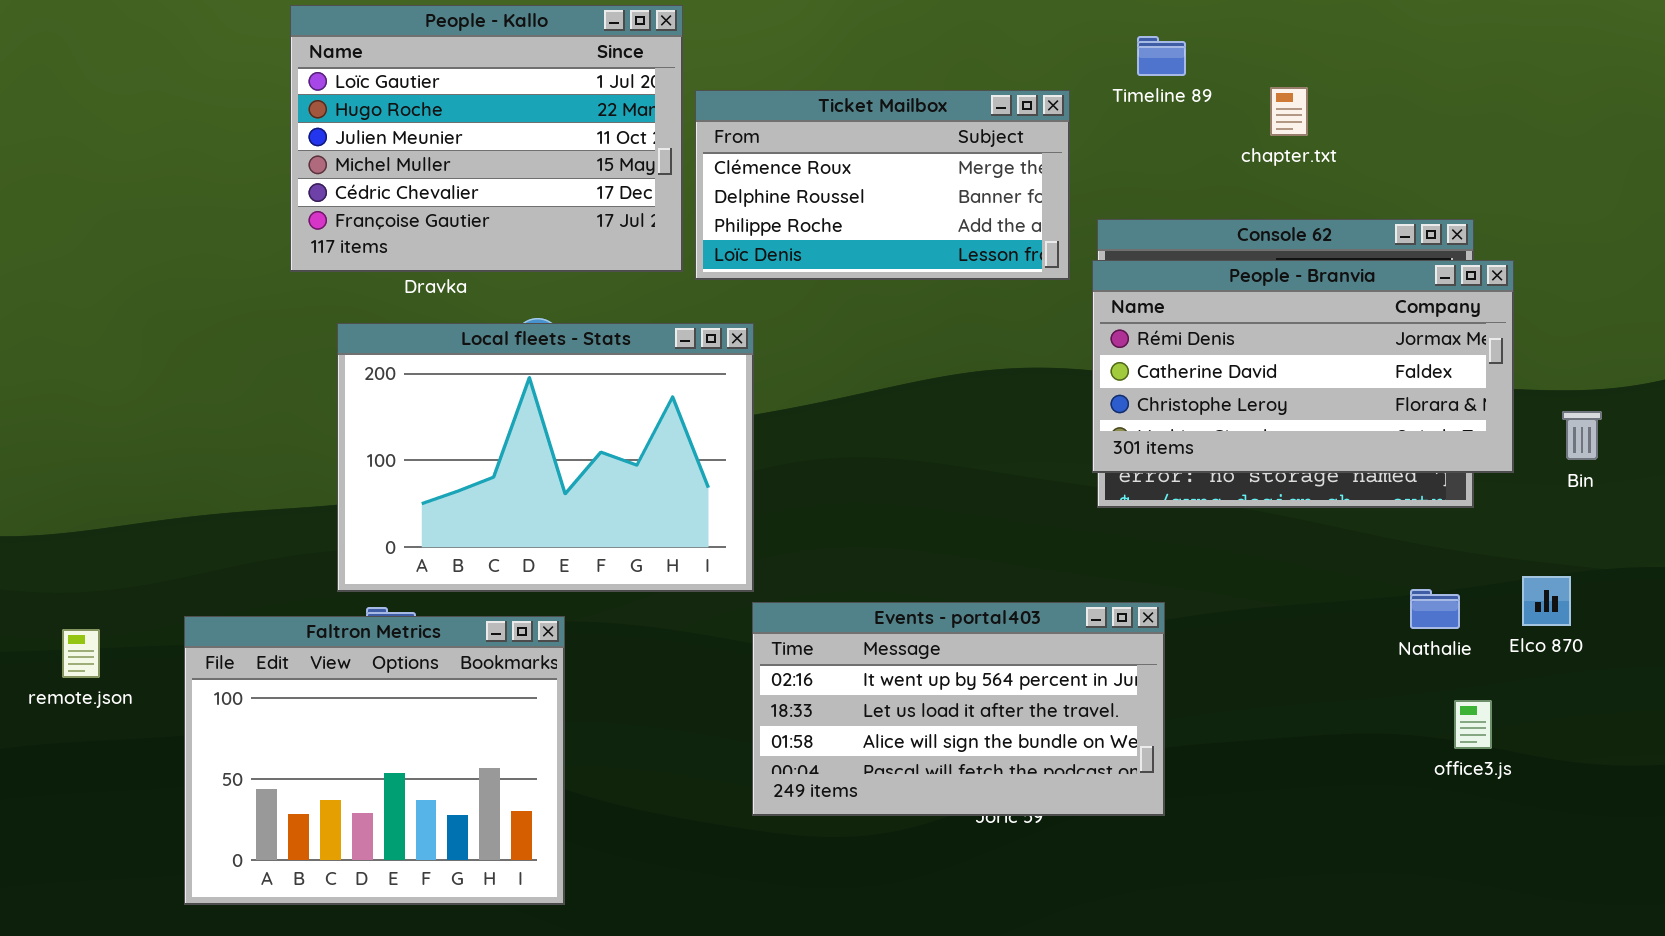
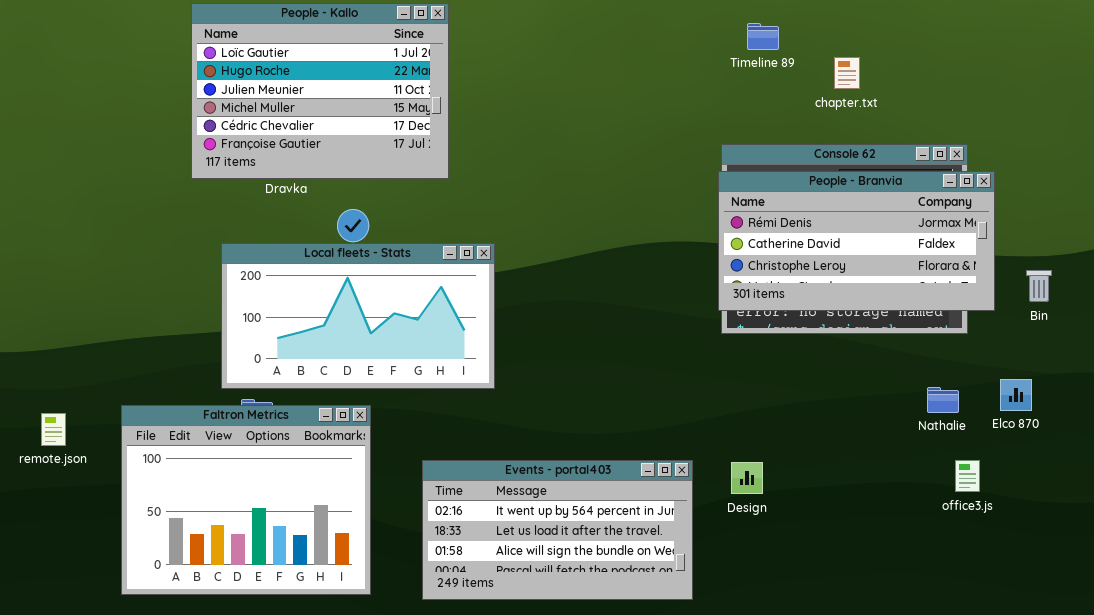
Ticket Mailbox: [695,90,1070,280] -> none, closed
Local fleets - Stats: [337,323,754,592] -> [221,243,495,389], resized
Events - portal403: [752,602,1165,816] -> [422,460,693,600], moved

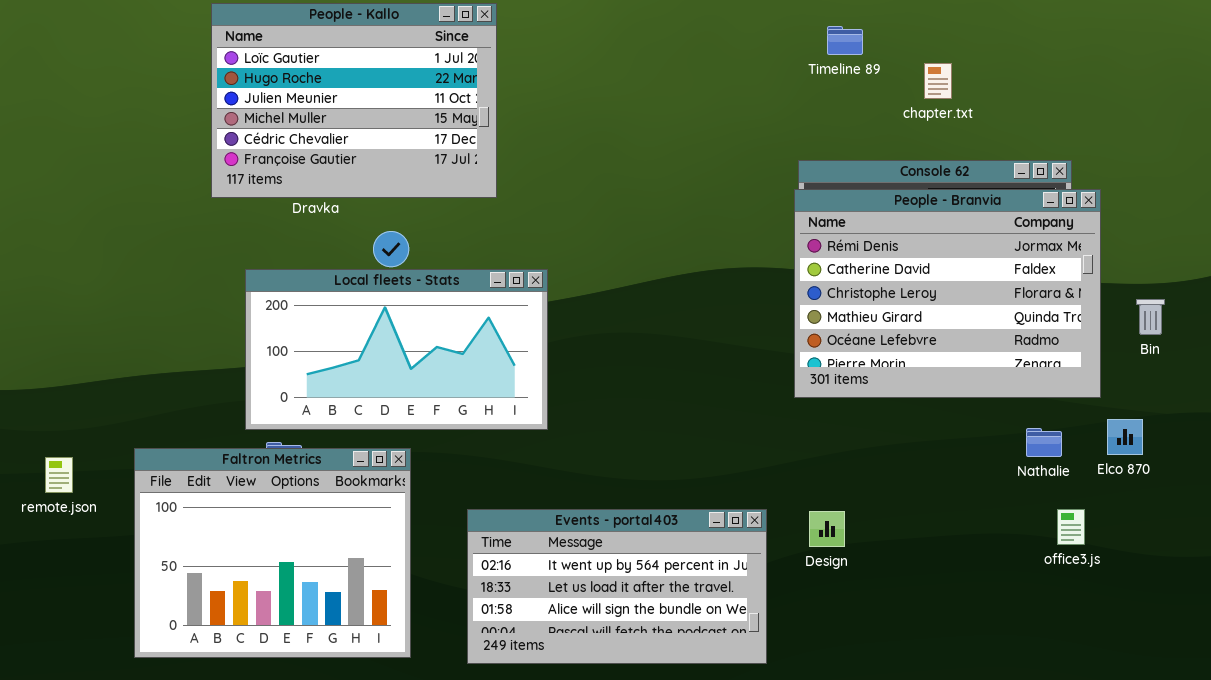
People - Branvia: [718,171,995,311] -> [794,189,1101,398], resized

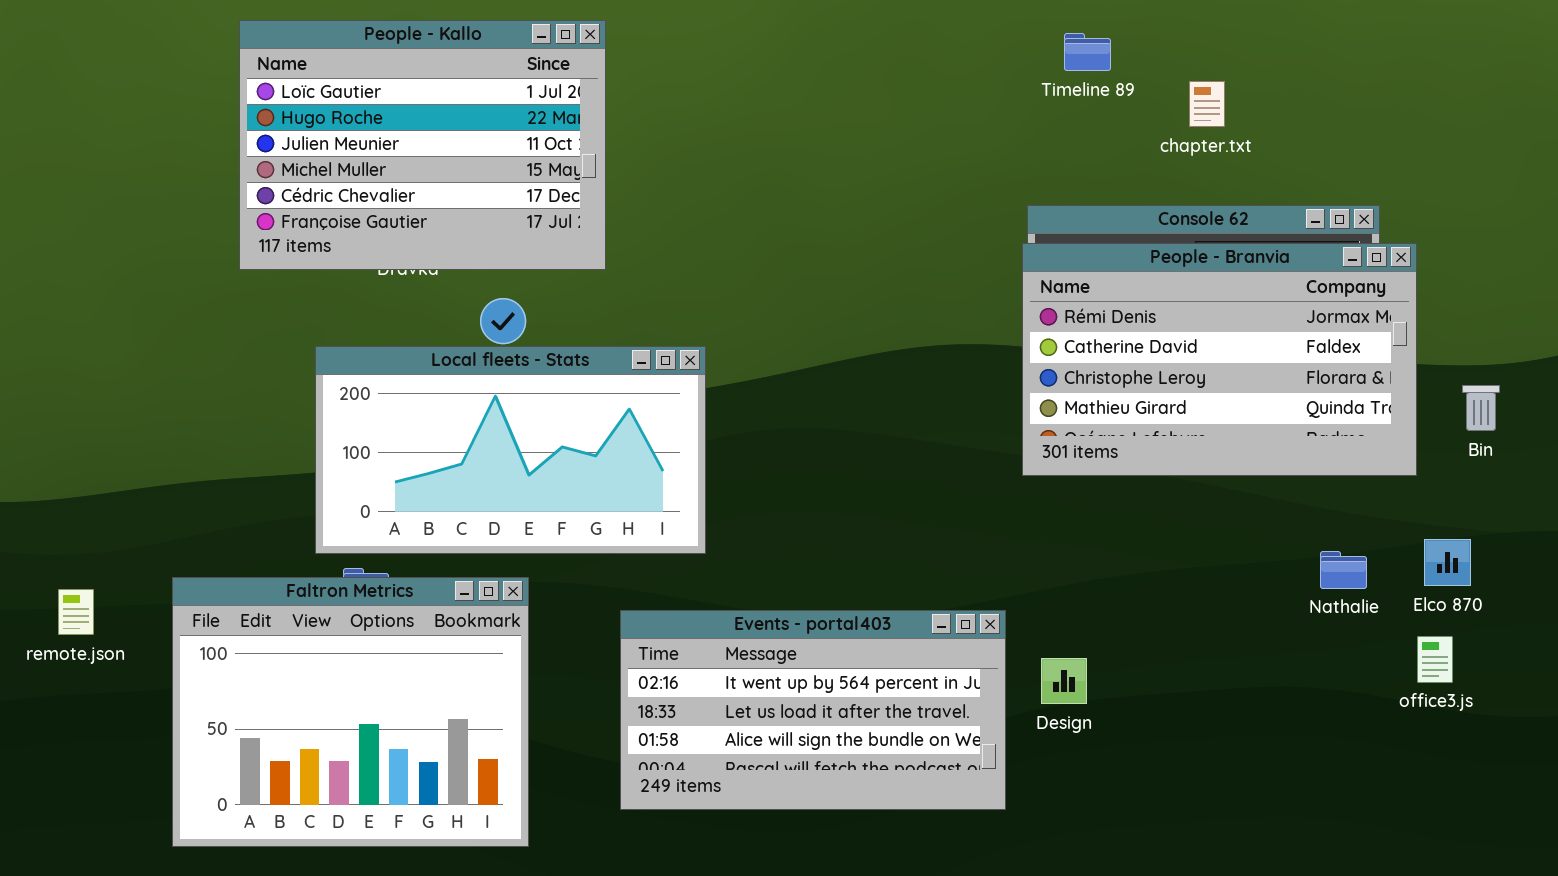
People - Kallo: [211,3,497,198] -> [239,20,606,270], moved
People - Branvia: [794,189,1101,398] -> [1022,243,1417,476], resized
Events - portal403: [467,509,767,664] -> [620,610,1006,810], moved
office3.js: [1057,509,1085,545] -> [1417,636,1453,683], moved

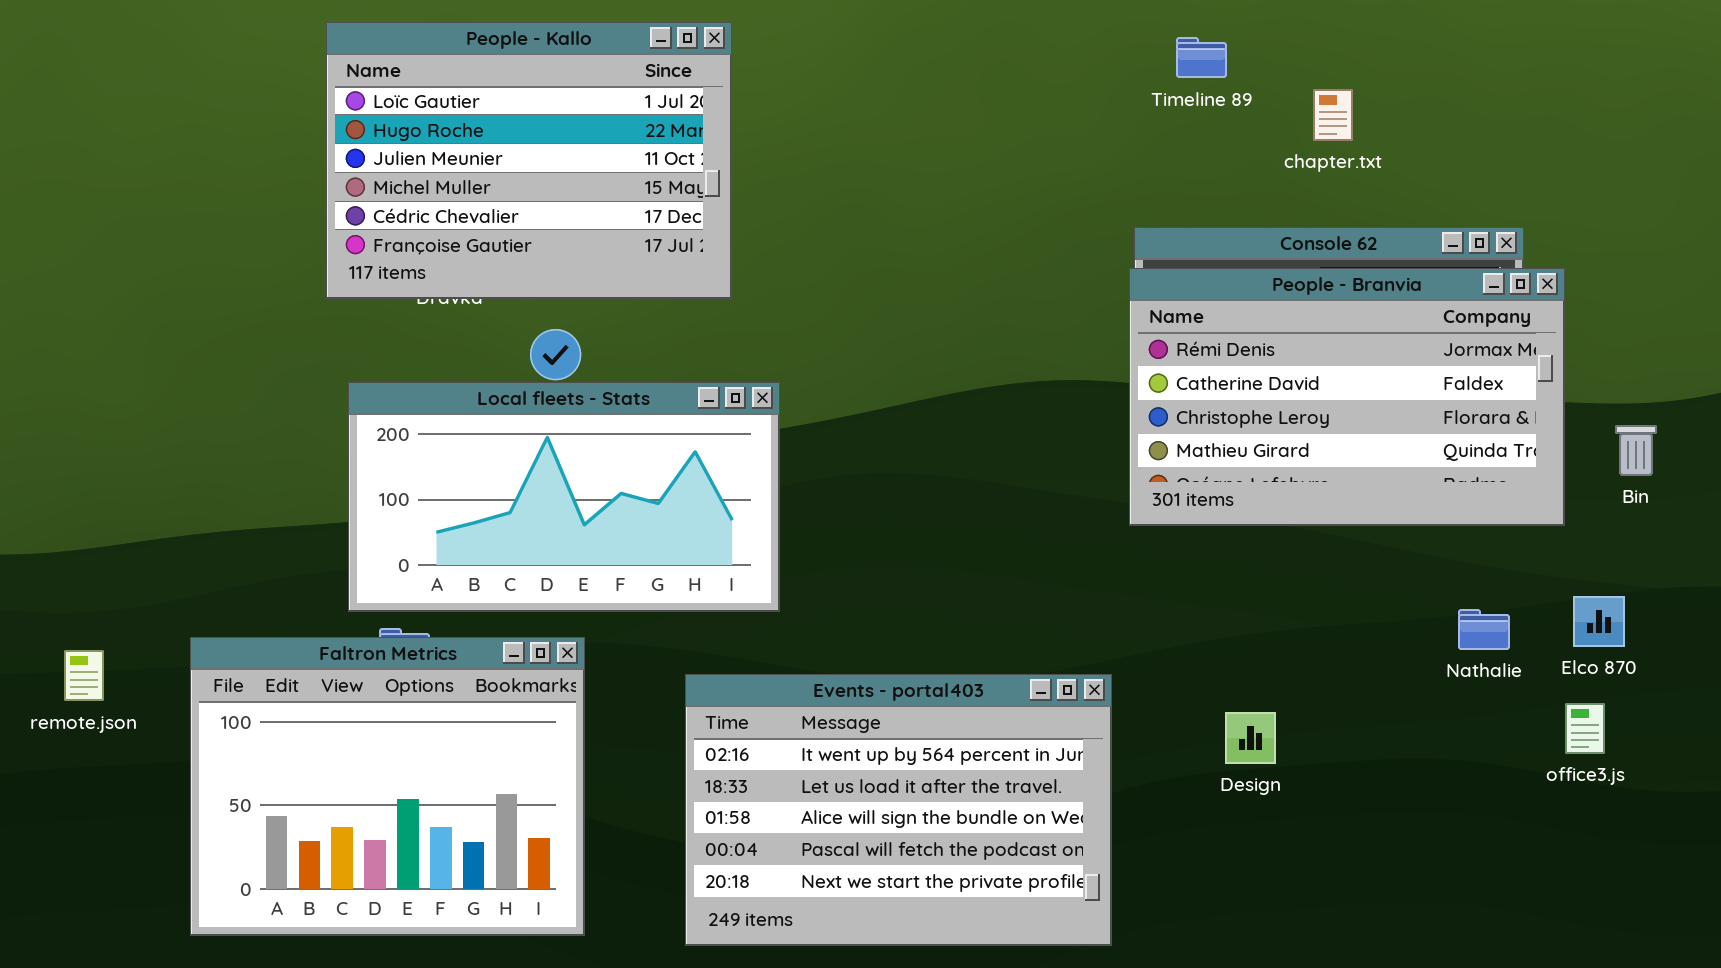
People - Kallo: [239,20,606,270] -> [326,22,732,299], moved
Events - portal403: [620,610,1006,810] -> [685,674,1112,946], resized
Design: [1041,658,1087,704] -> [1225,712,1276,764], moved

